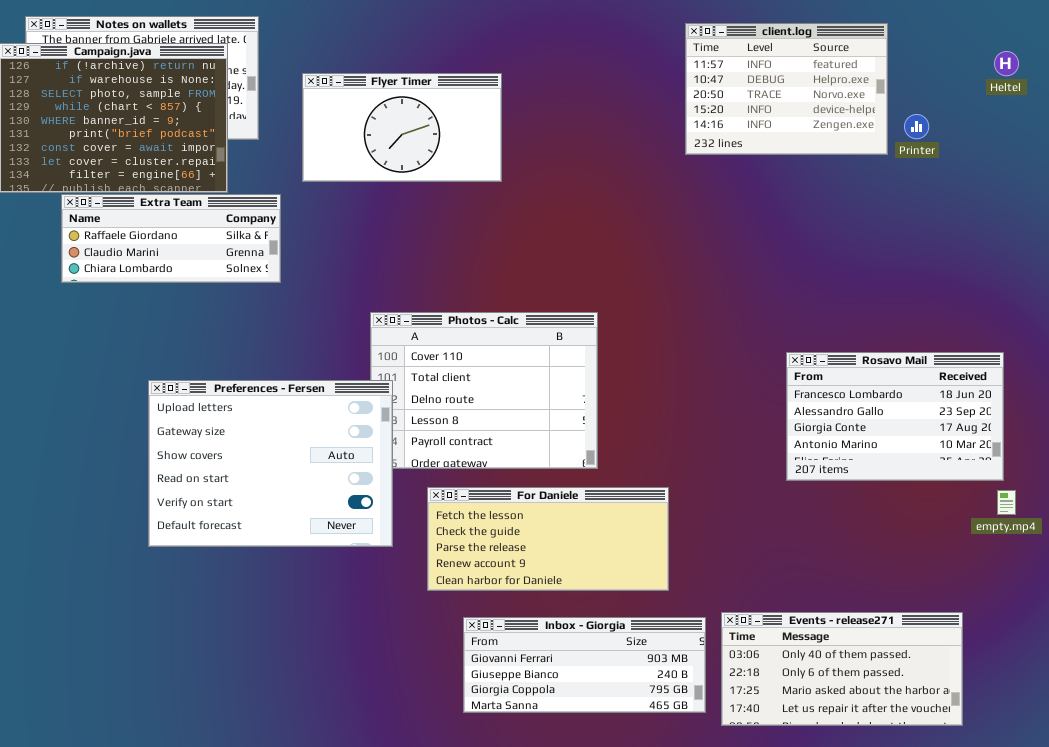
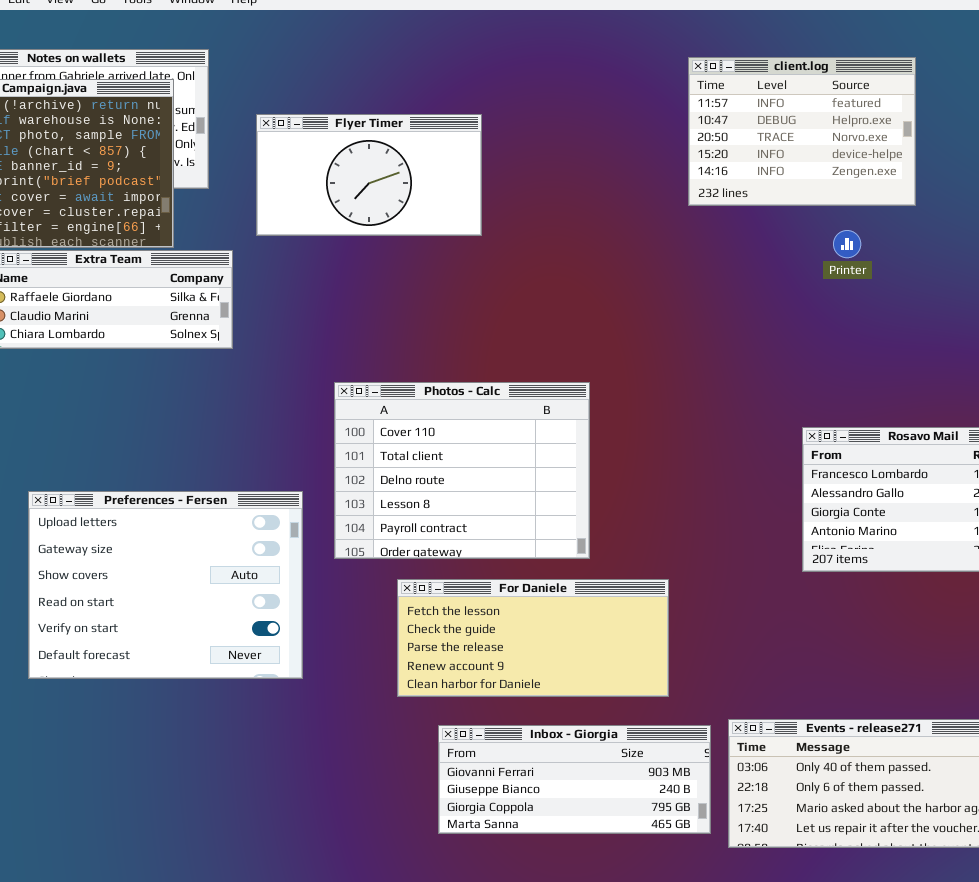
Printer: [904,114,929,139] -> [833,230,861,258], moved
Preferences - Fersen: [148,380,393,547] -> [28,491,303,679], moved

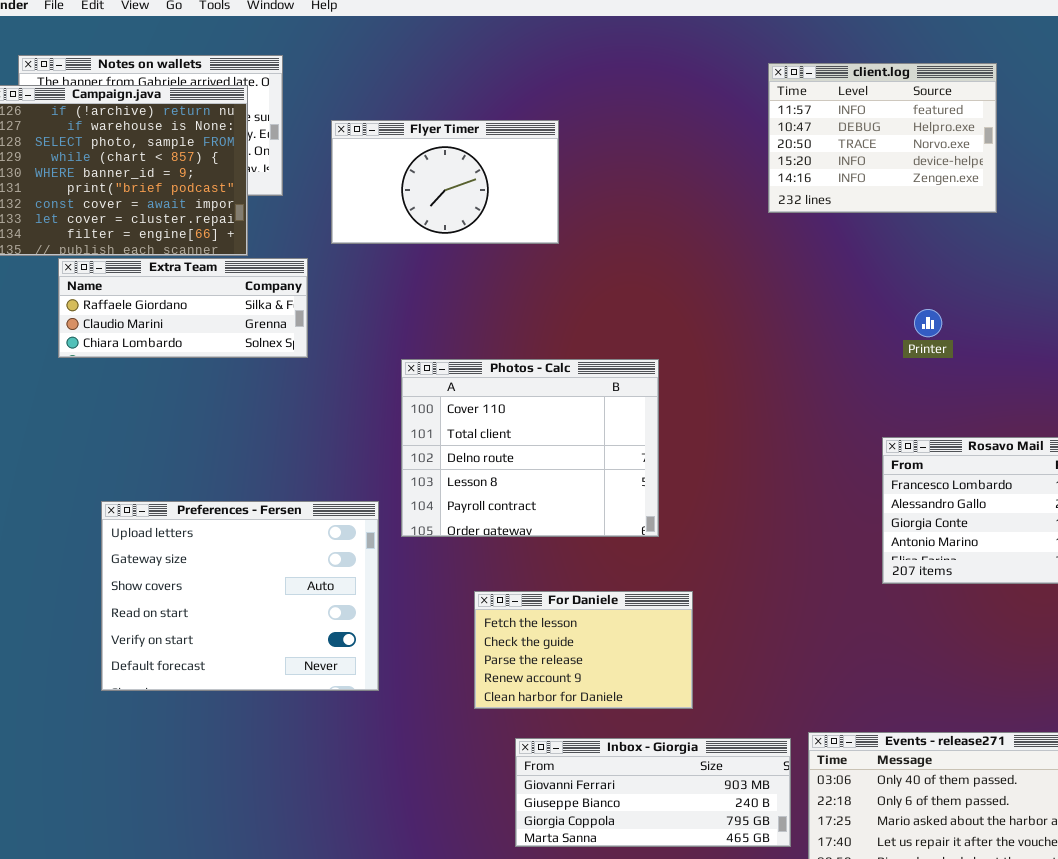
Printer: [833,230,861,258] -> [914,309,942,337], moved
Photos - Calc: [334,382,590,559] -> [401,359,659,537], moved
For Daniele: [397,579,669,697] -> [474,591,693,709], resized

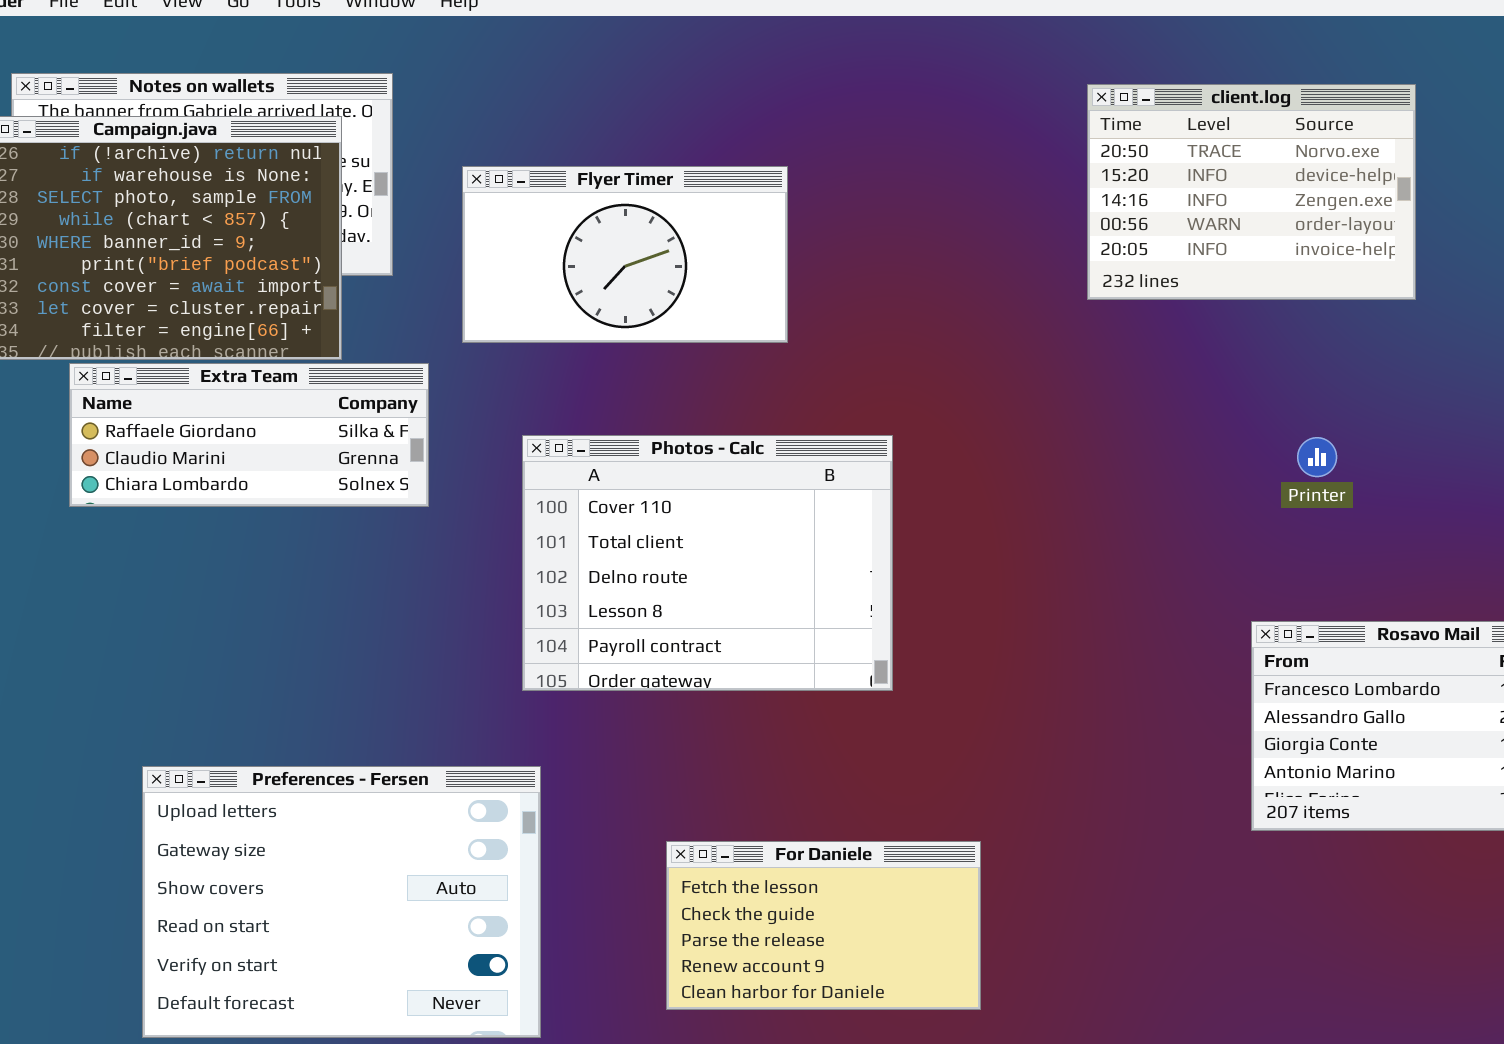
client.log: [768,63,997,213] -> [1087,84,1416,300], scrolled down 2 rows
Photos - Calc: [401,359,659,537] -> [522,435,893,691], moved
Preferences - Fersen: [101,501,379,691] -> [142,766,541,1038], moved

